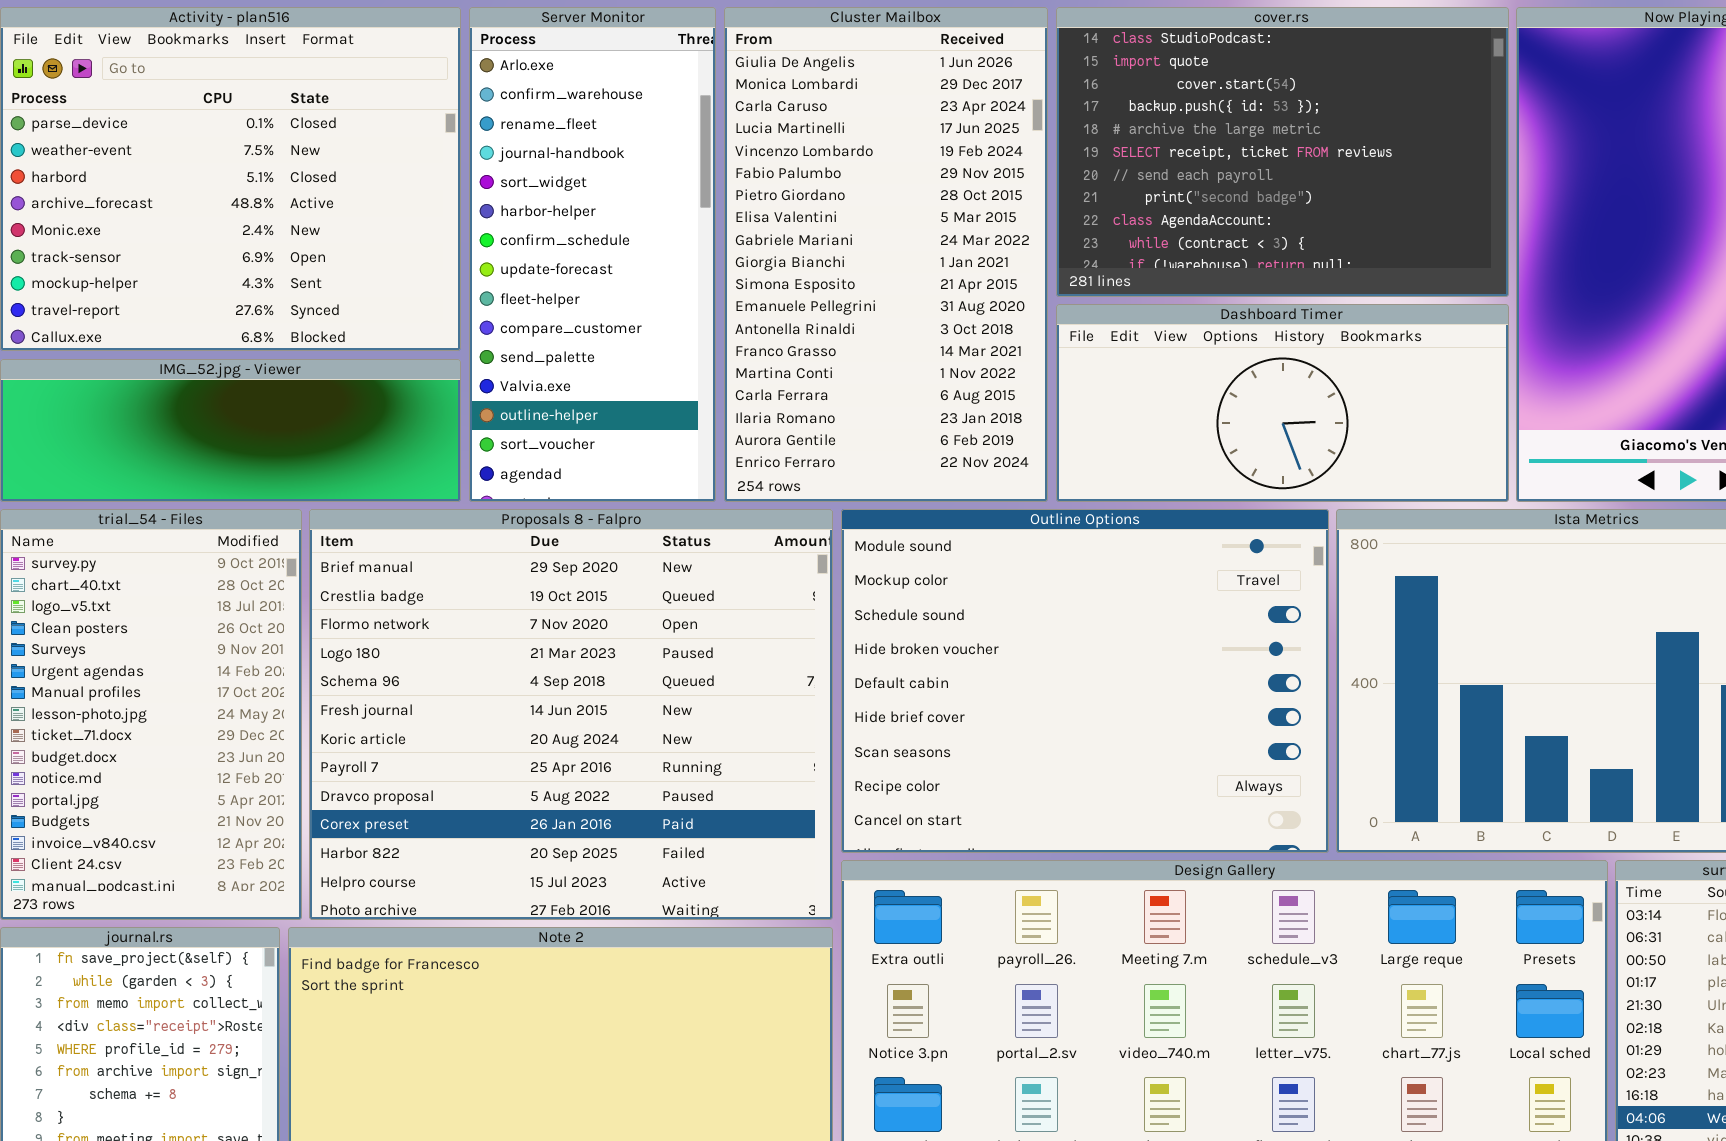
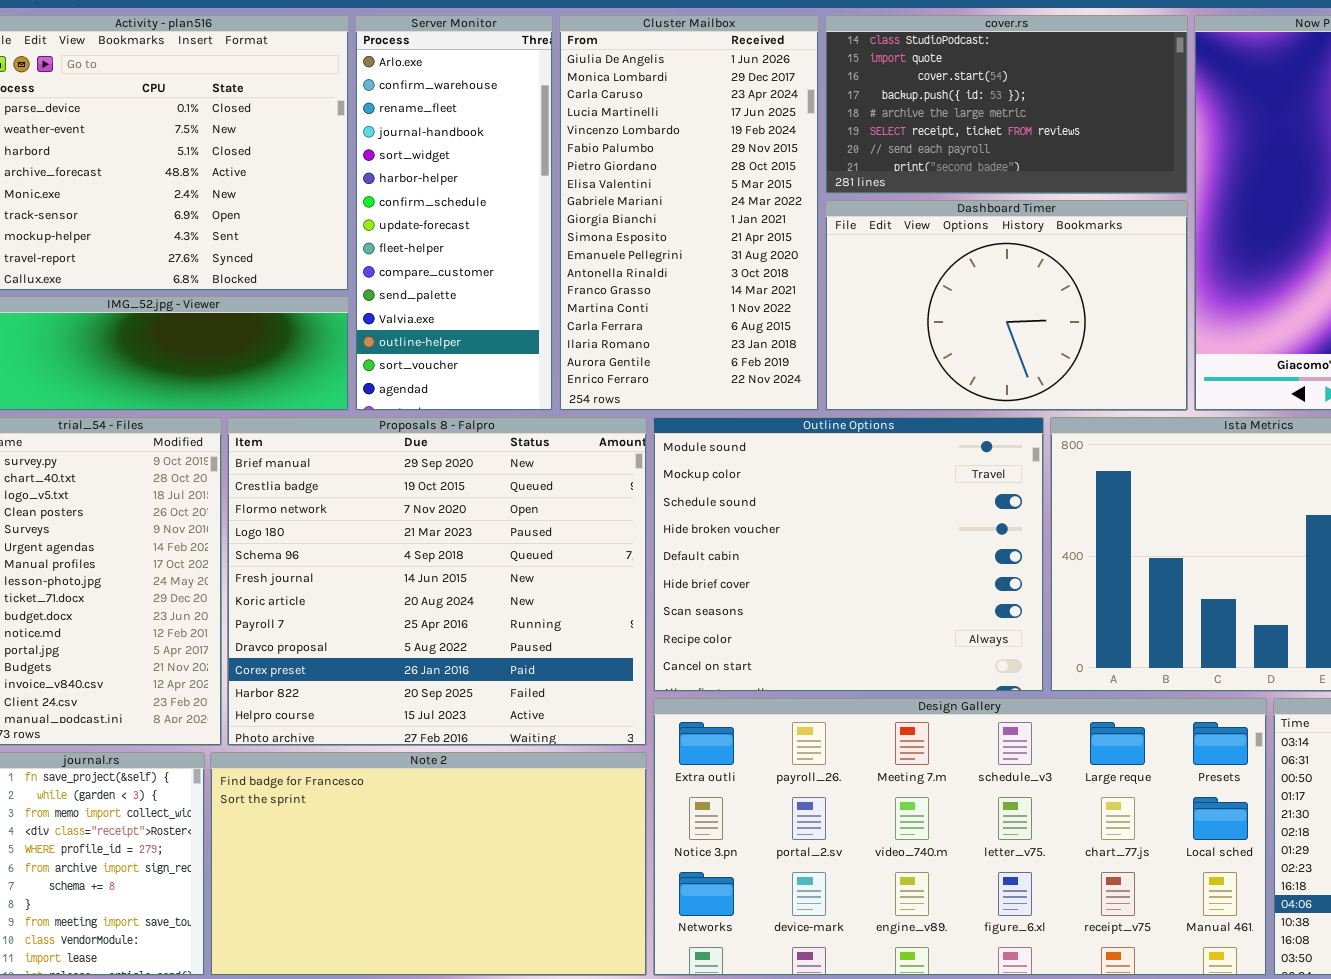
cover.rs: [1056,7,1509,297] -> [825,15,1188,194], resized
Dashboard Timer: [1056,304,1509,502] -> [825,200,1188,411], resized

